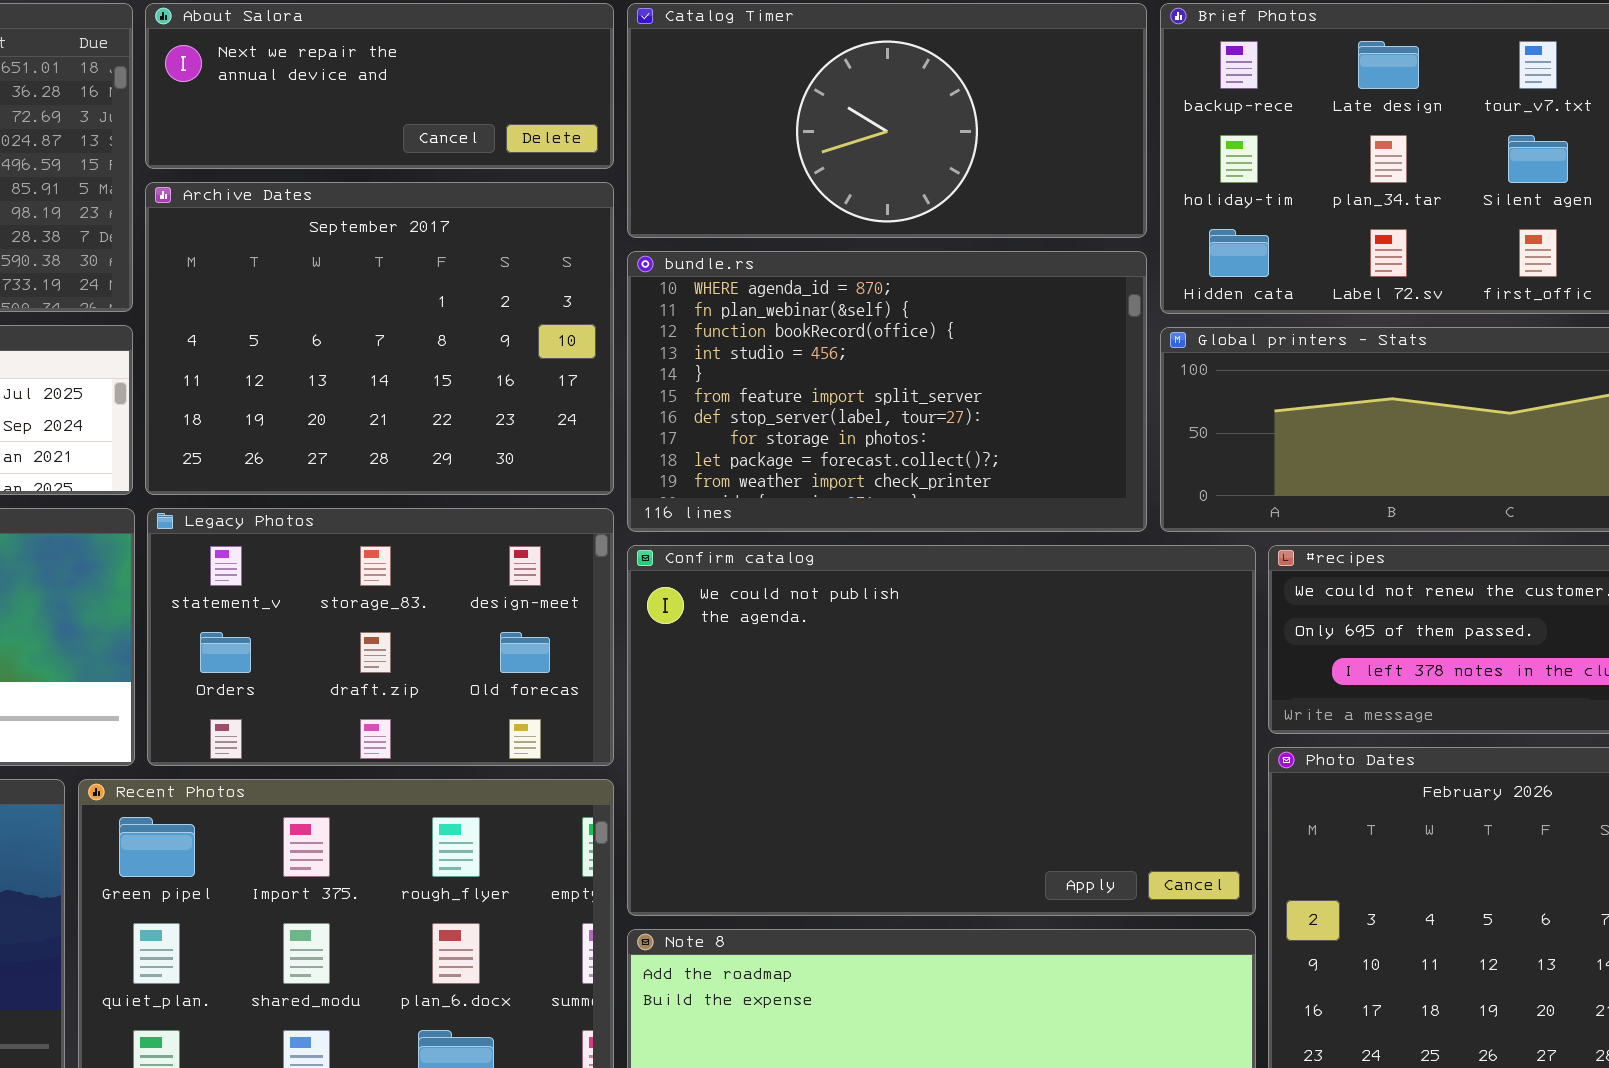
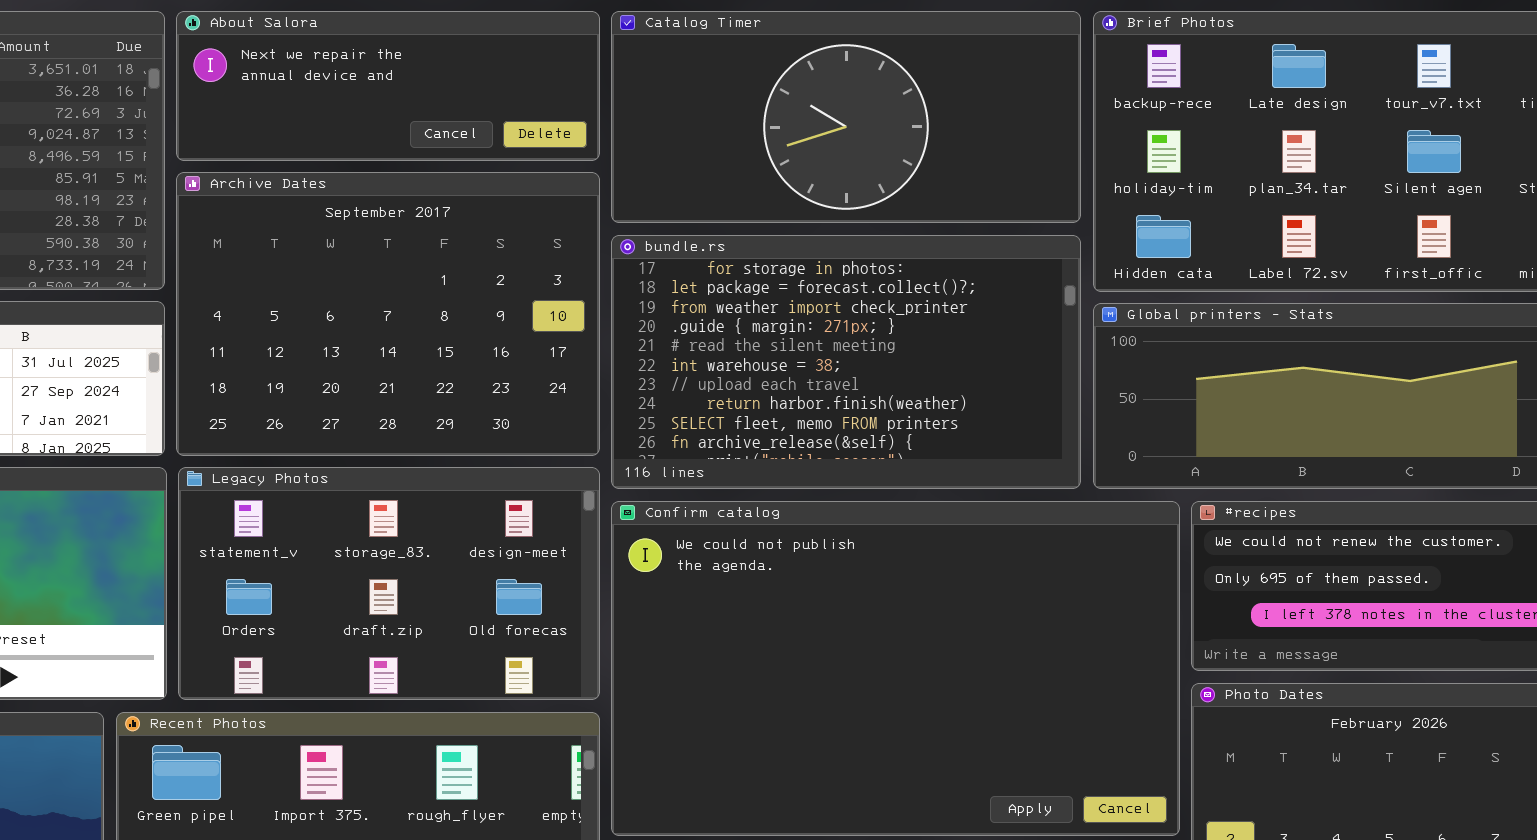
bundle.rs: [627,251,1147,532] -> [611,235,1081,489], scrolled down 7 rows

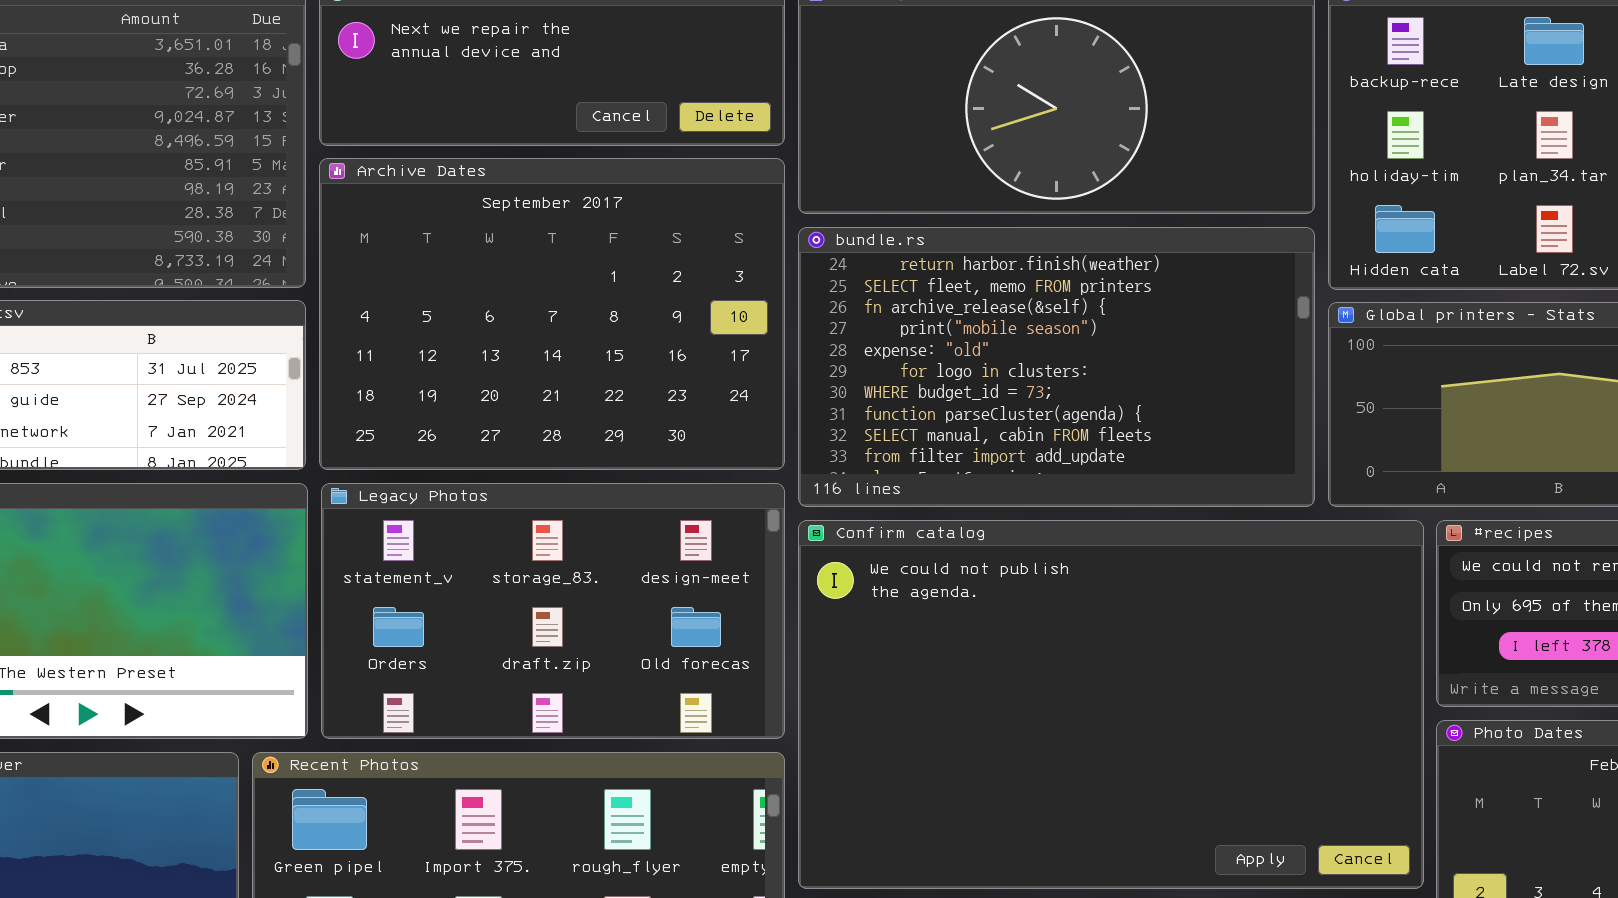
bundle.rs: [611,235,1081,489] -> [798,227,1315,507], scrolled down 7 rows

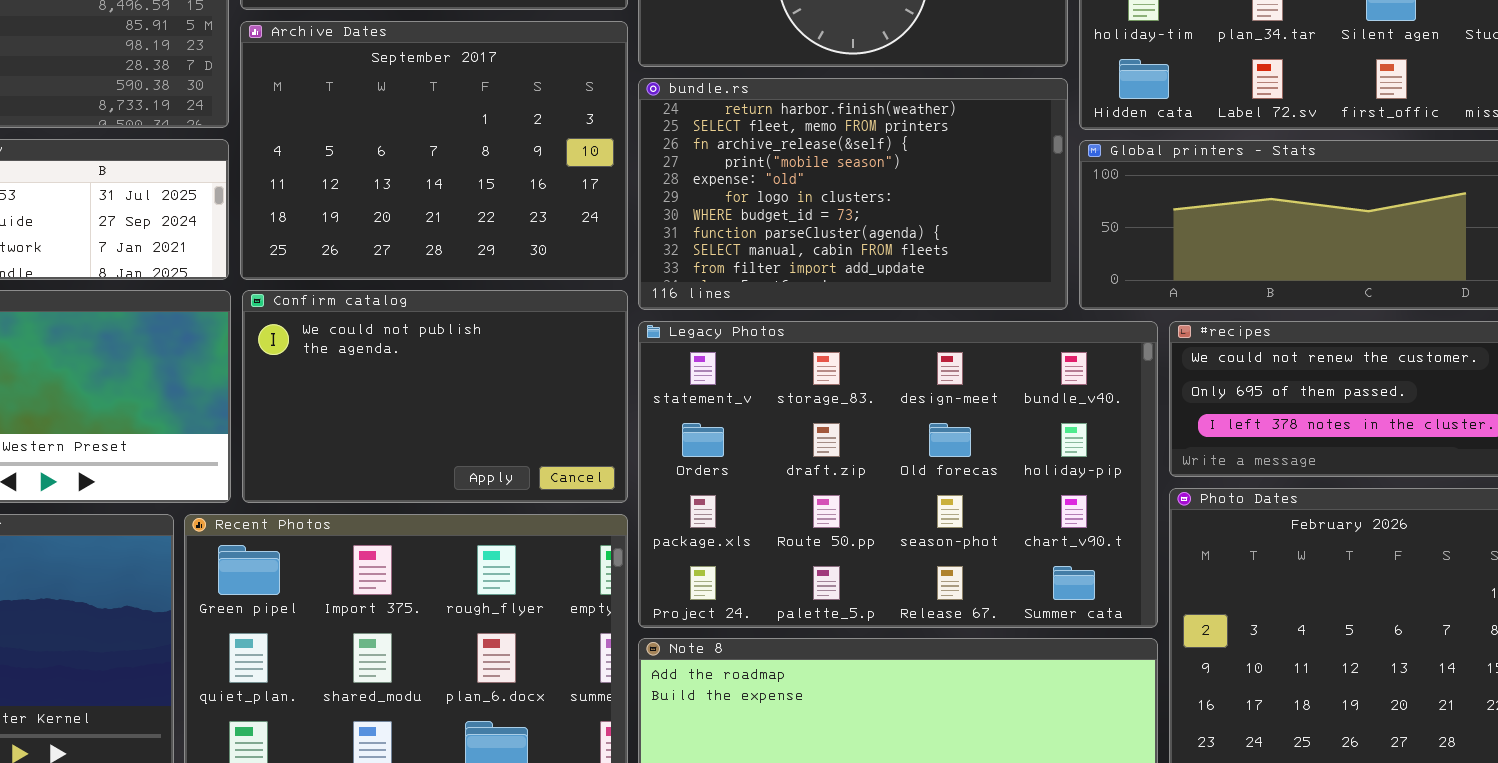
Legacy Photos: [321,483,785,739] -> [638,321,1158,628], moved, resized
Confirm catalog: [798,520,1424,889] -> [242,290,628,503], moved, resized

